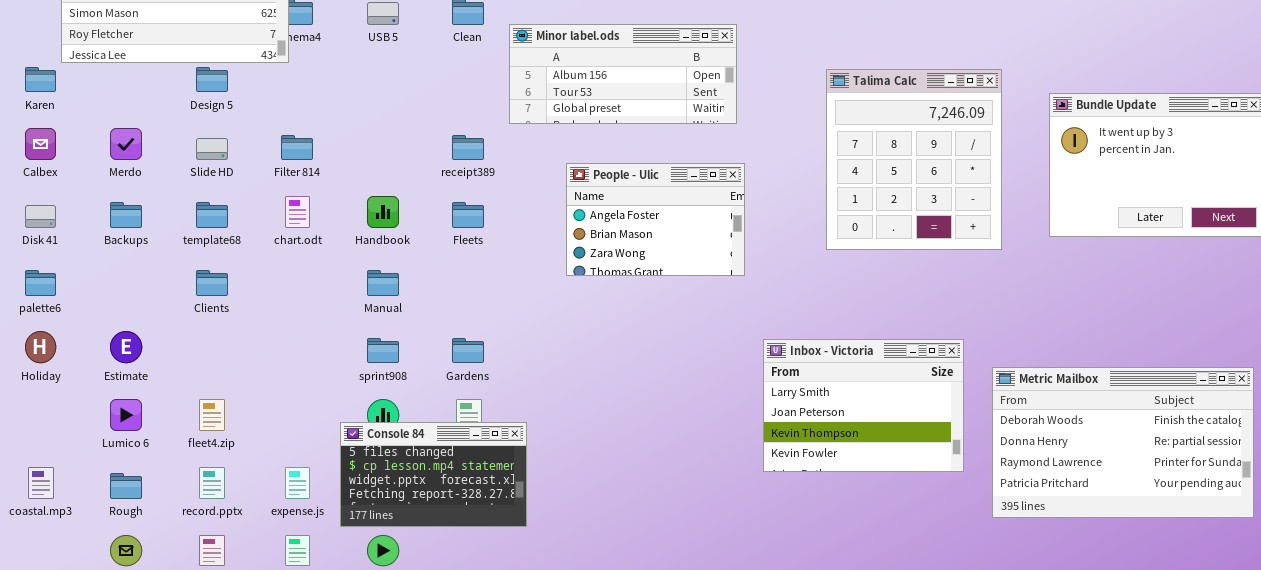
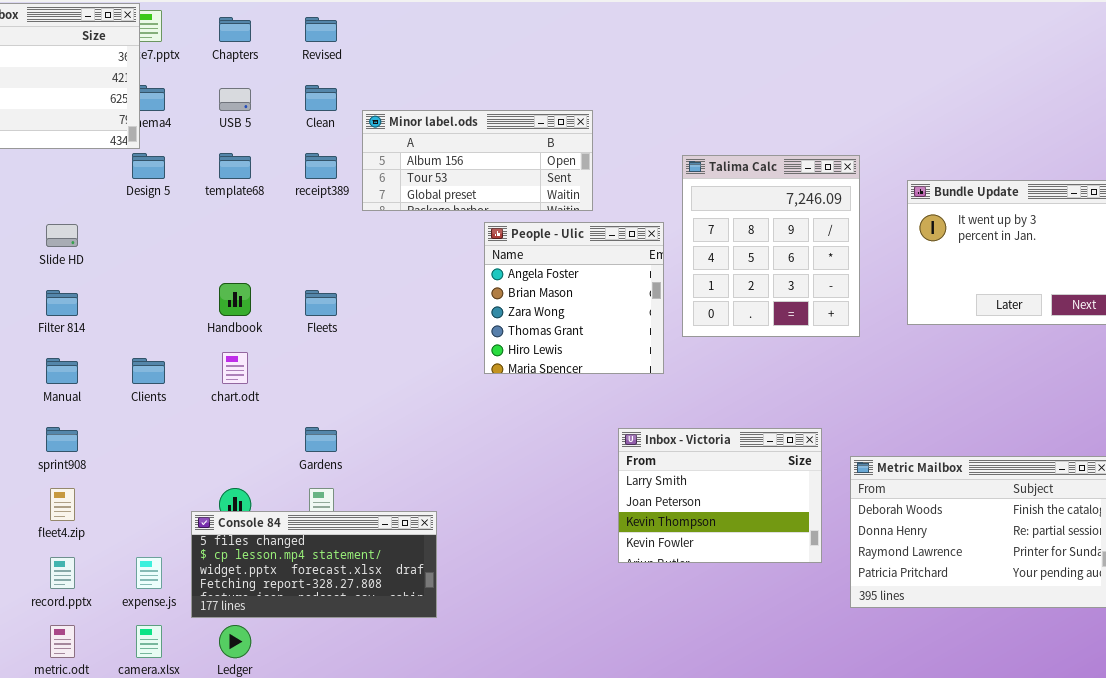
Design 5: [196,67,228,92] -> [132,153,165,179], moved
Filter 814: [281,135,313,160] -> [46,290,78,316], moved
receipt389: [452,135,484,160] -> [305,153,337,179], moved
People - Ulic: [566,163,745,276] -> [484,222,664,374], moved, resized
chart.odt: [285,196,310,228] -> [222,352,248,384], moved
template68: [196,202,228,228] -> [219,153,251,179], moved
Clients: [196,270,228,296] -> [132,358,165,384], moved
Manual: [367,270,399,296] -> [46,358,78,384], moved
sprint908: [367,338,399,363] -> [46,427,78,452], moved
Console 84: [340,422,527,527] -> [191,511,437,618], resized

